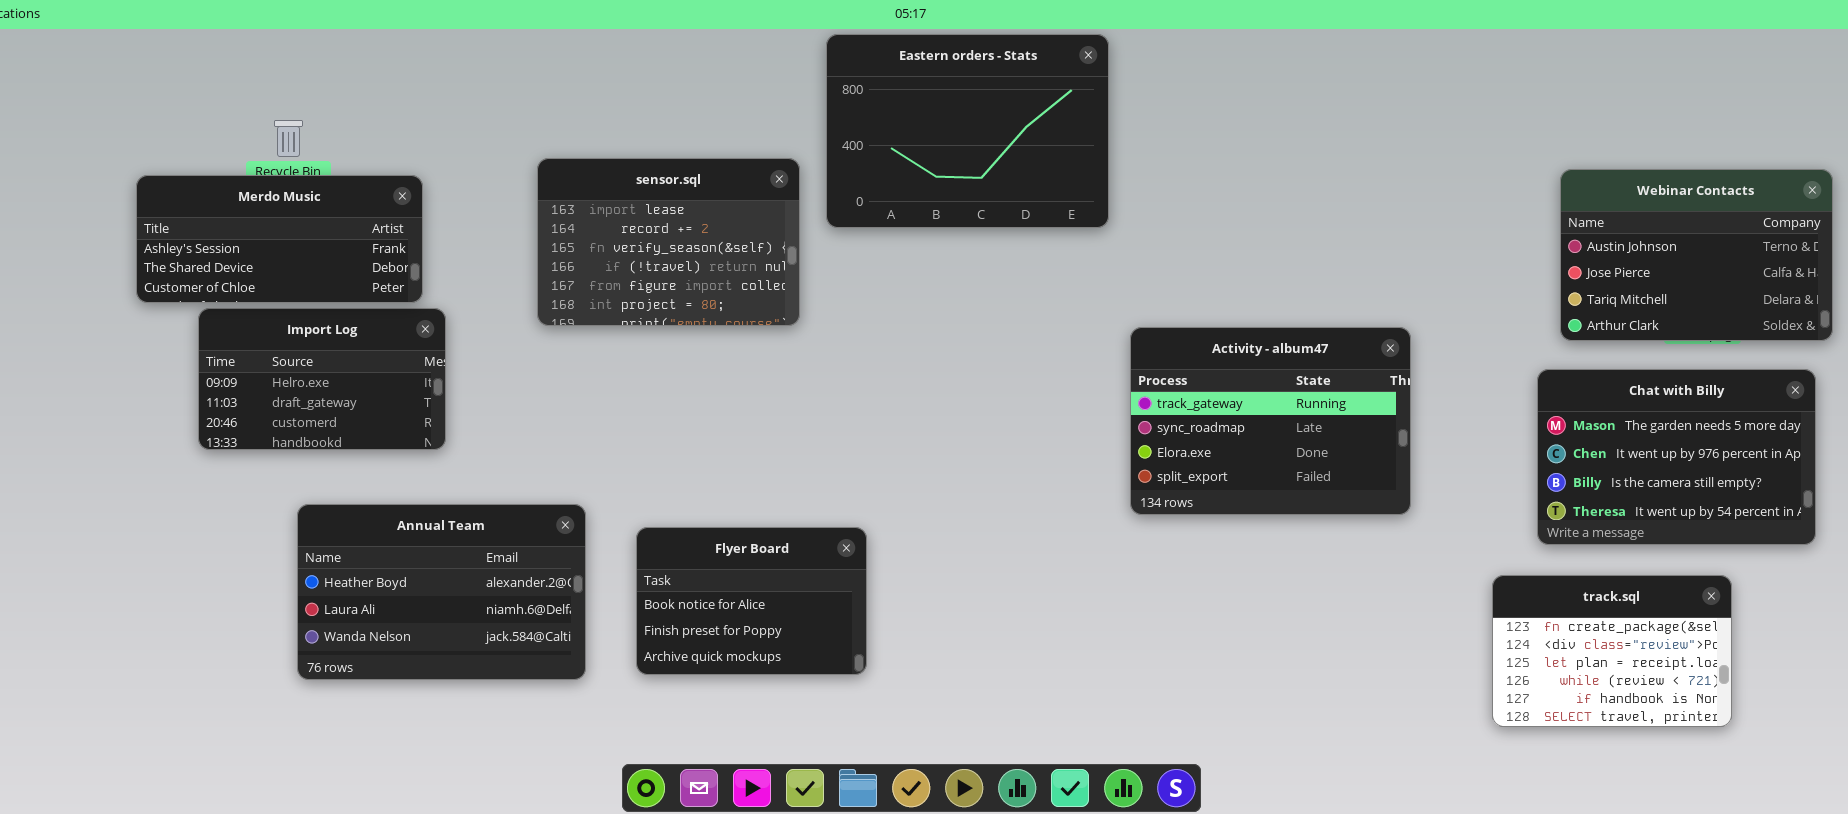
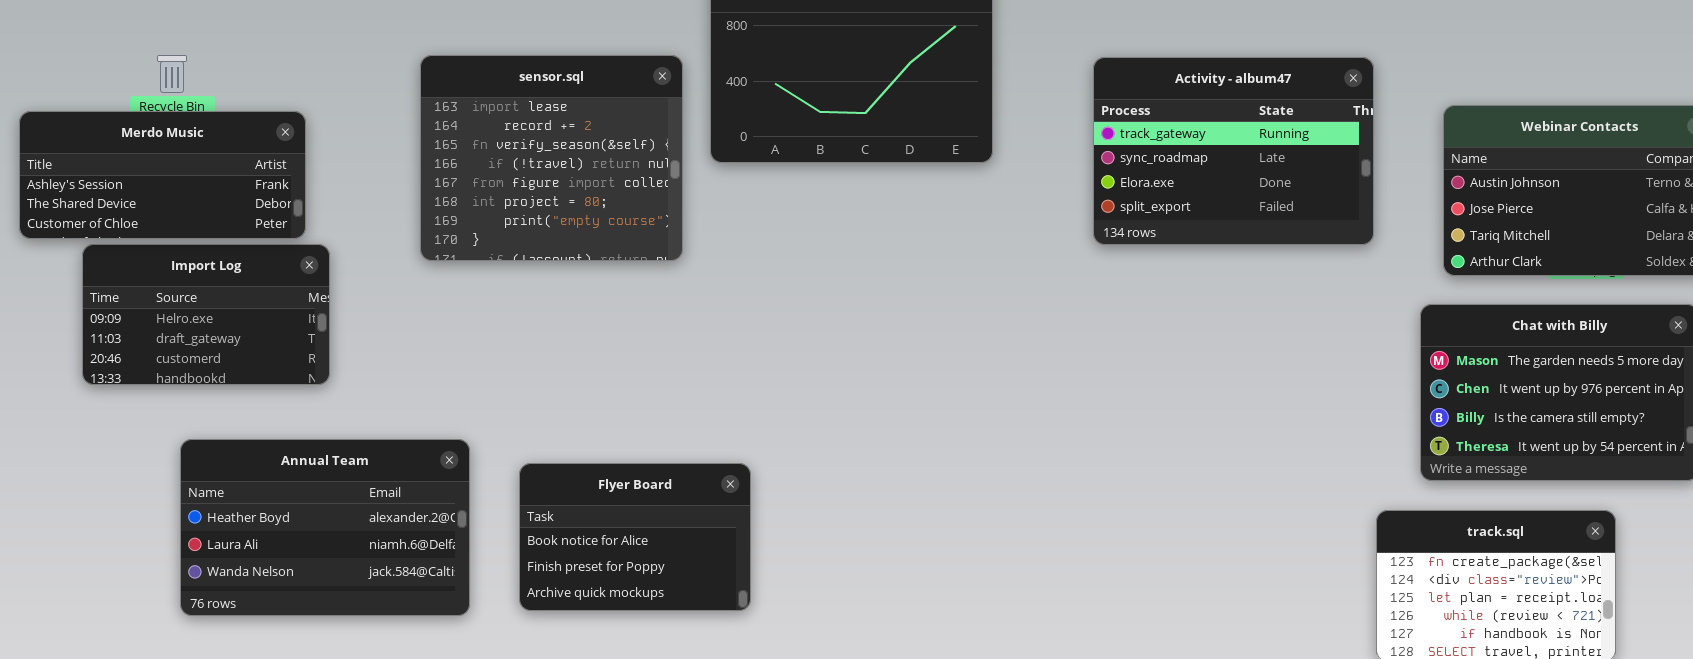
sensor.sql: [537,158,800,326] -> [420,55,683,261], resized
Activity - album47: [1130,327,1411,515] -> [1093,57,1374,245], moved

